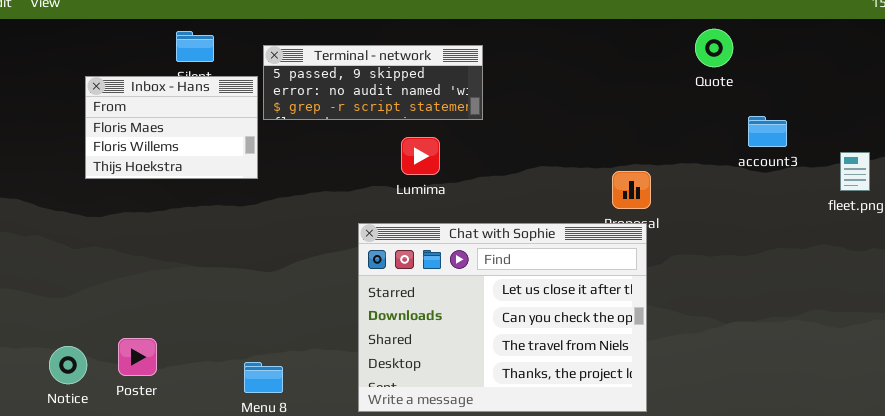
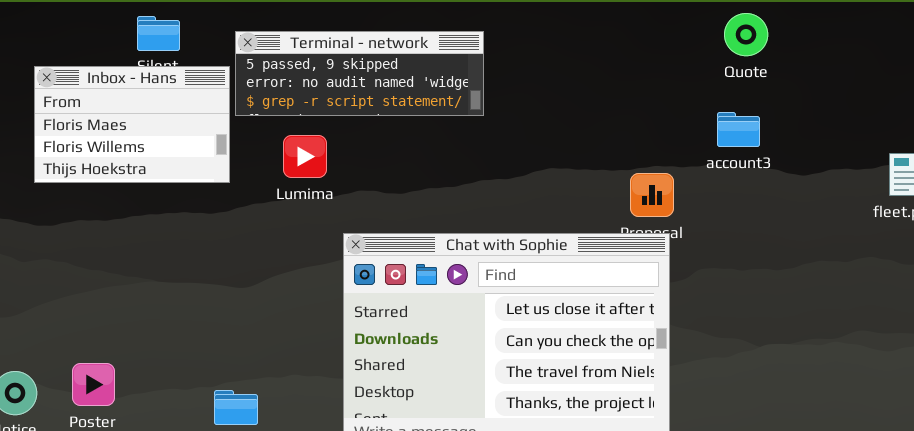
account3: [748,116,787,147] -> [717,112,760,147], moved
Lumima: [401,137,440,175] -> [283,135,327,178], moved

